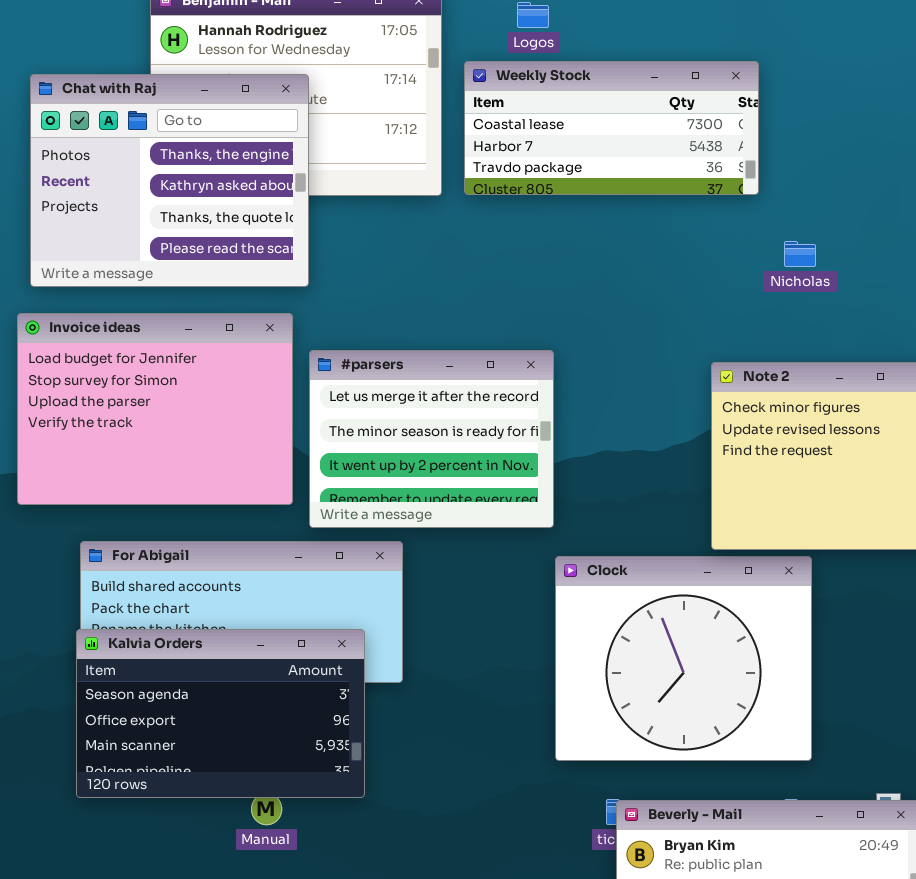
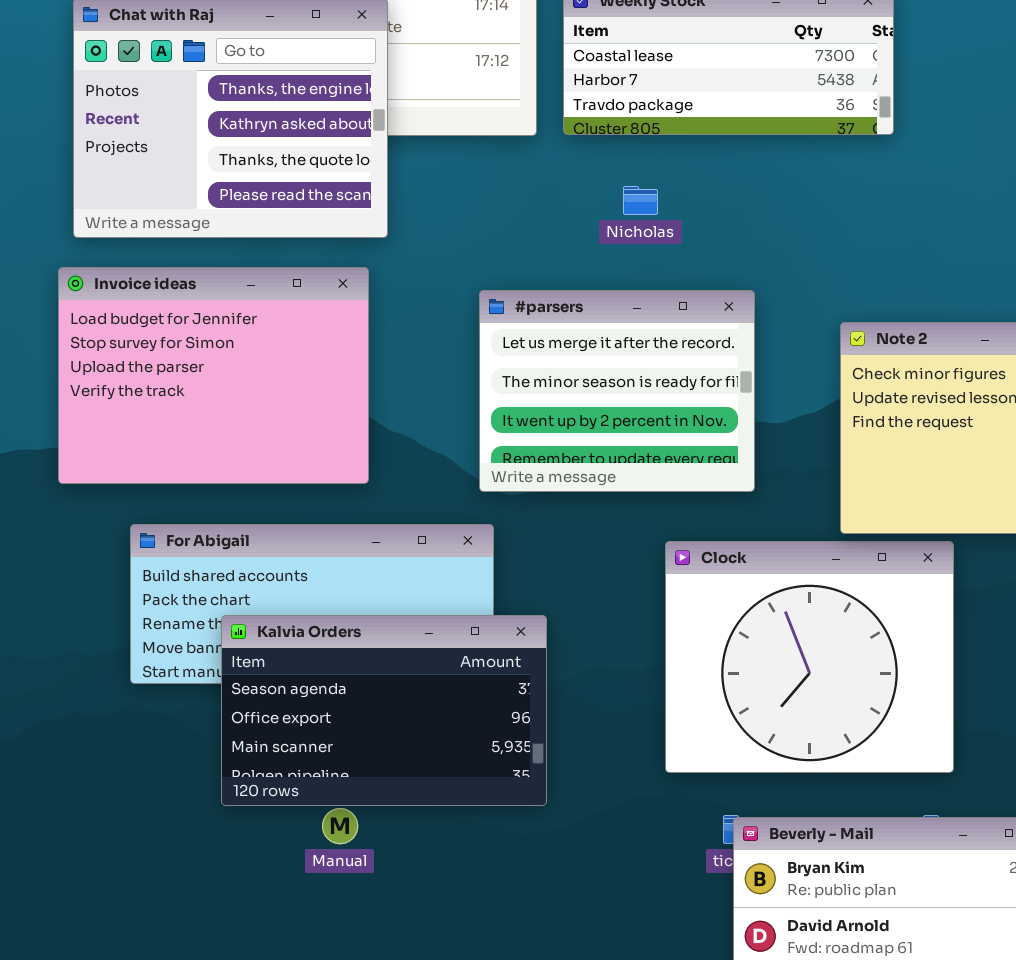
Nicholas: [784,241,816,267] -> [623,186,658,215], moved
#parsers: [309,350,554,528] -> [479,290,755,492], moved
Kalvia Orders: [76,629,365,798] -> [221,615,547,806], moved

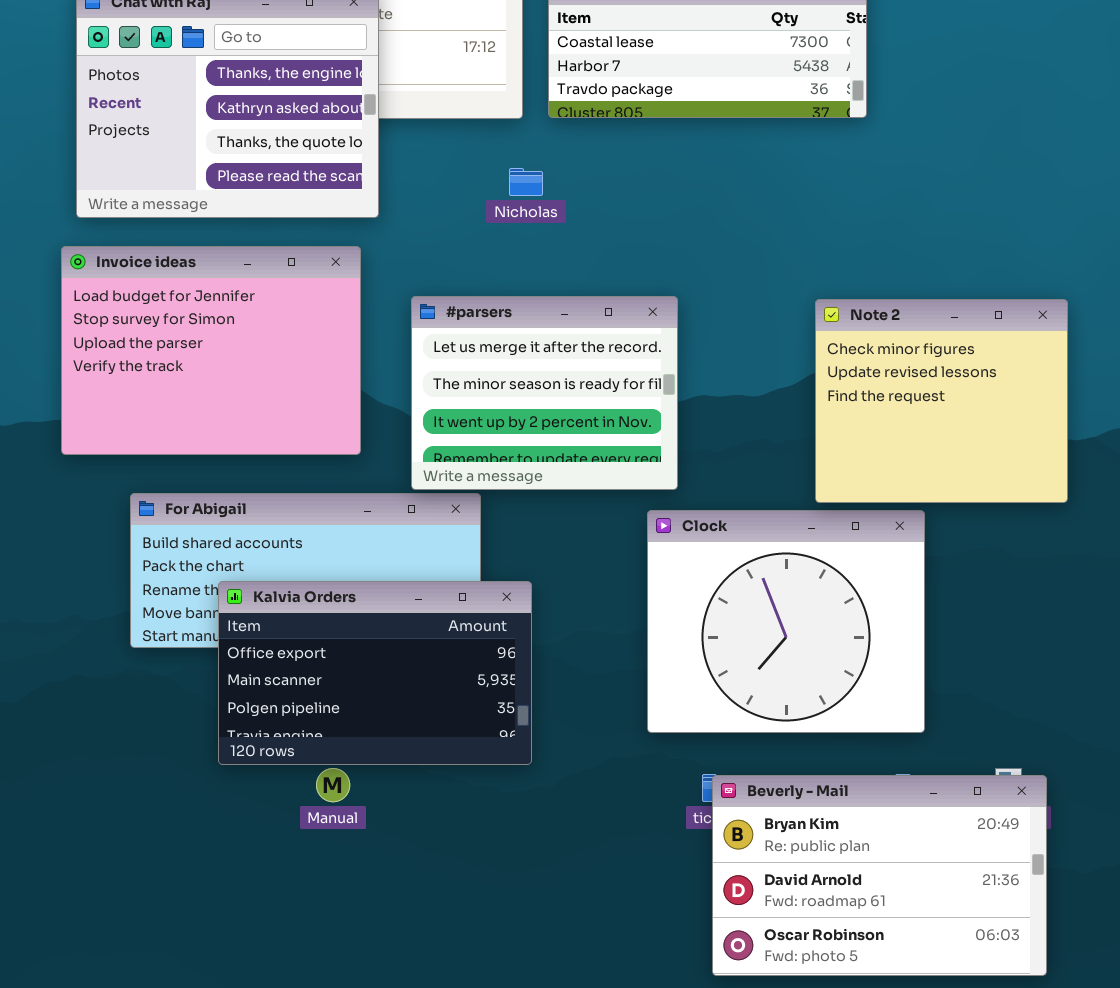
Nicholas: [623,186,658,215] -> [509,168,543,196], moved
#parsers: [479,290,755,492] -> [411,296,678,490], moved
Kalvia Orders: [221,615,547,806] -> [218,581,532,765], scrolled down 1 row

